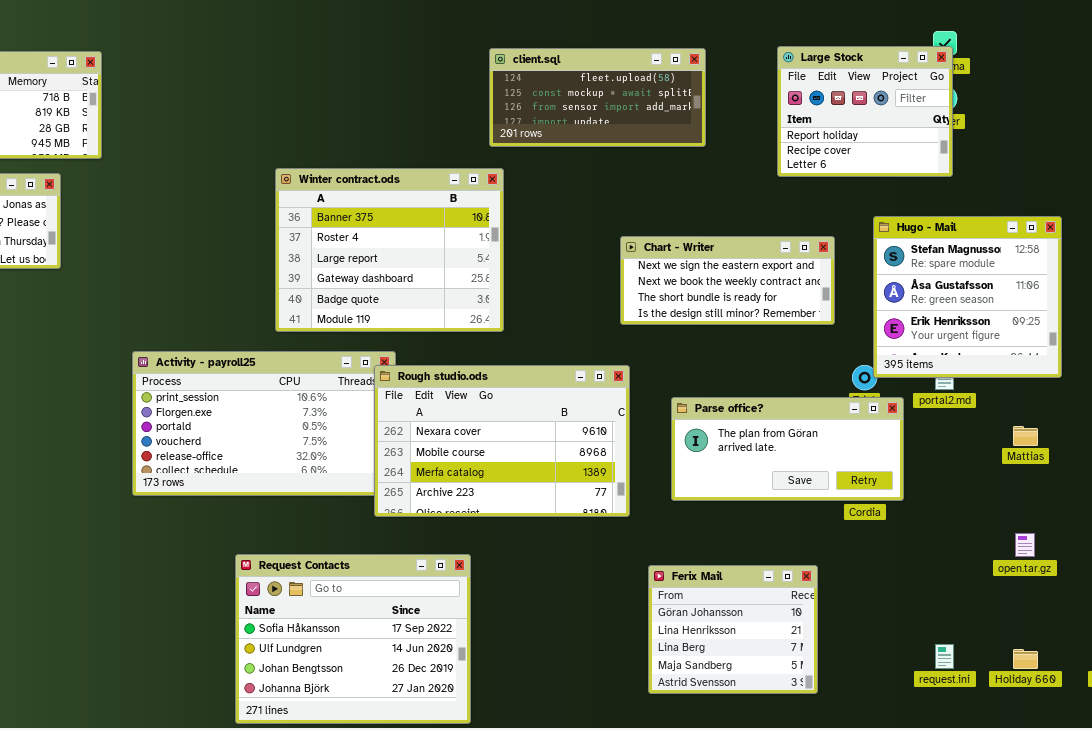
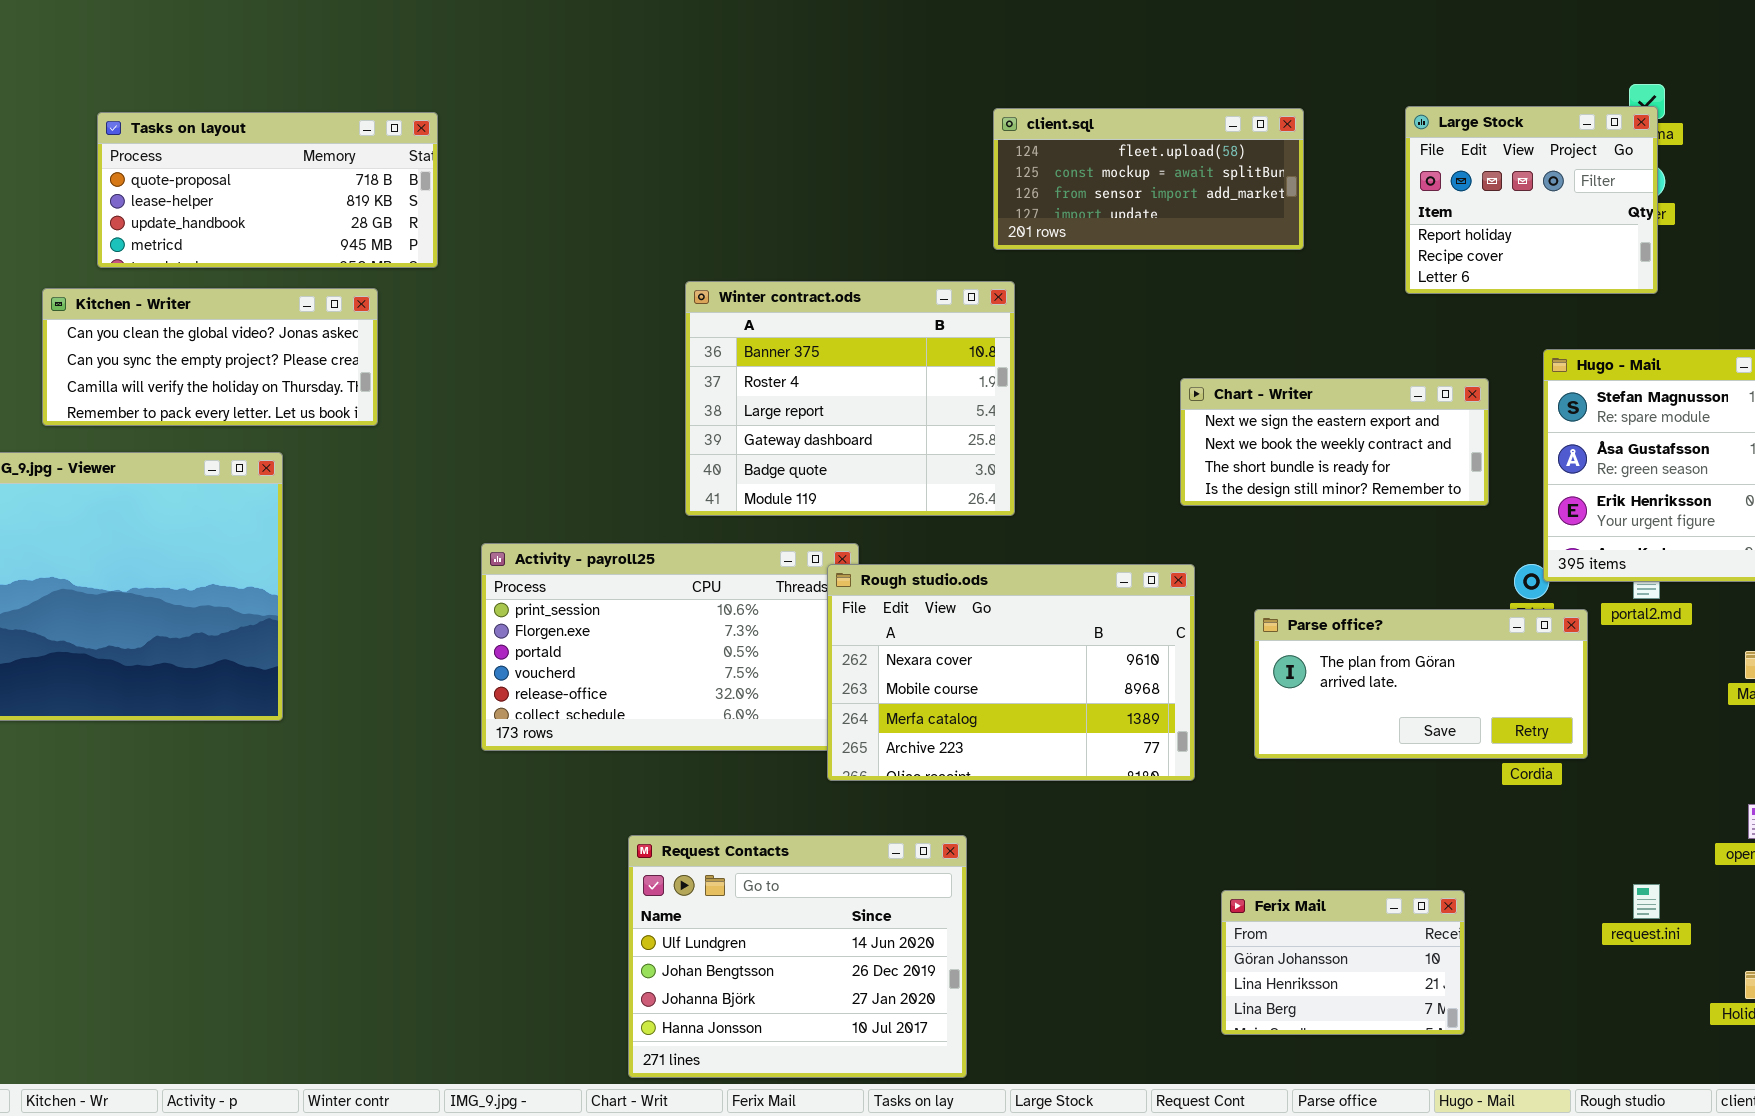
Request Contacts: [235,554,471,724] -> [628,835,967,1078], scrolled down 1 row
Ferix Mail: [648,565,818,694] -> [1221,890,1465,1035], resized
request.ini: [935,644,954,669] -> [1633,884,1660,919], moved

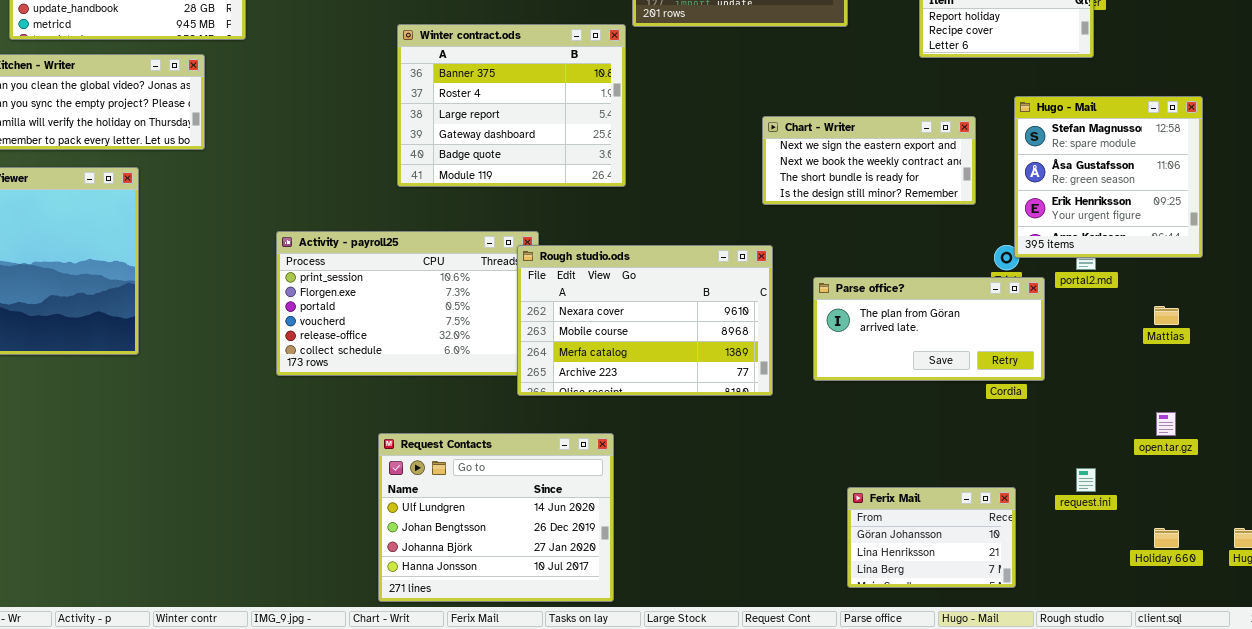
Winter contract.ods: [685,281,1015,516] -> [397,24,626,187], moved
Ferix Mail: [1221,890,1465,1035] -> [847,487,1016,588], moved

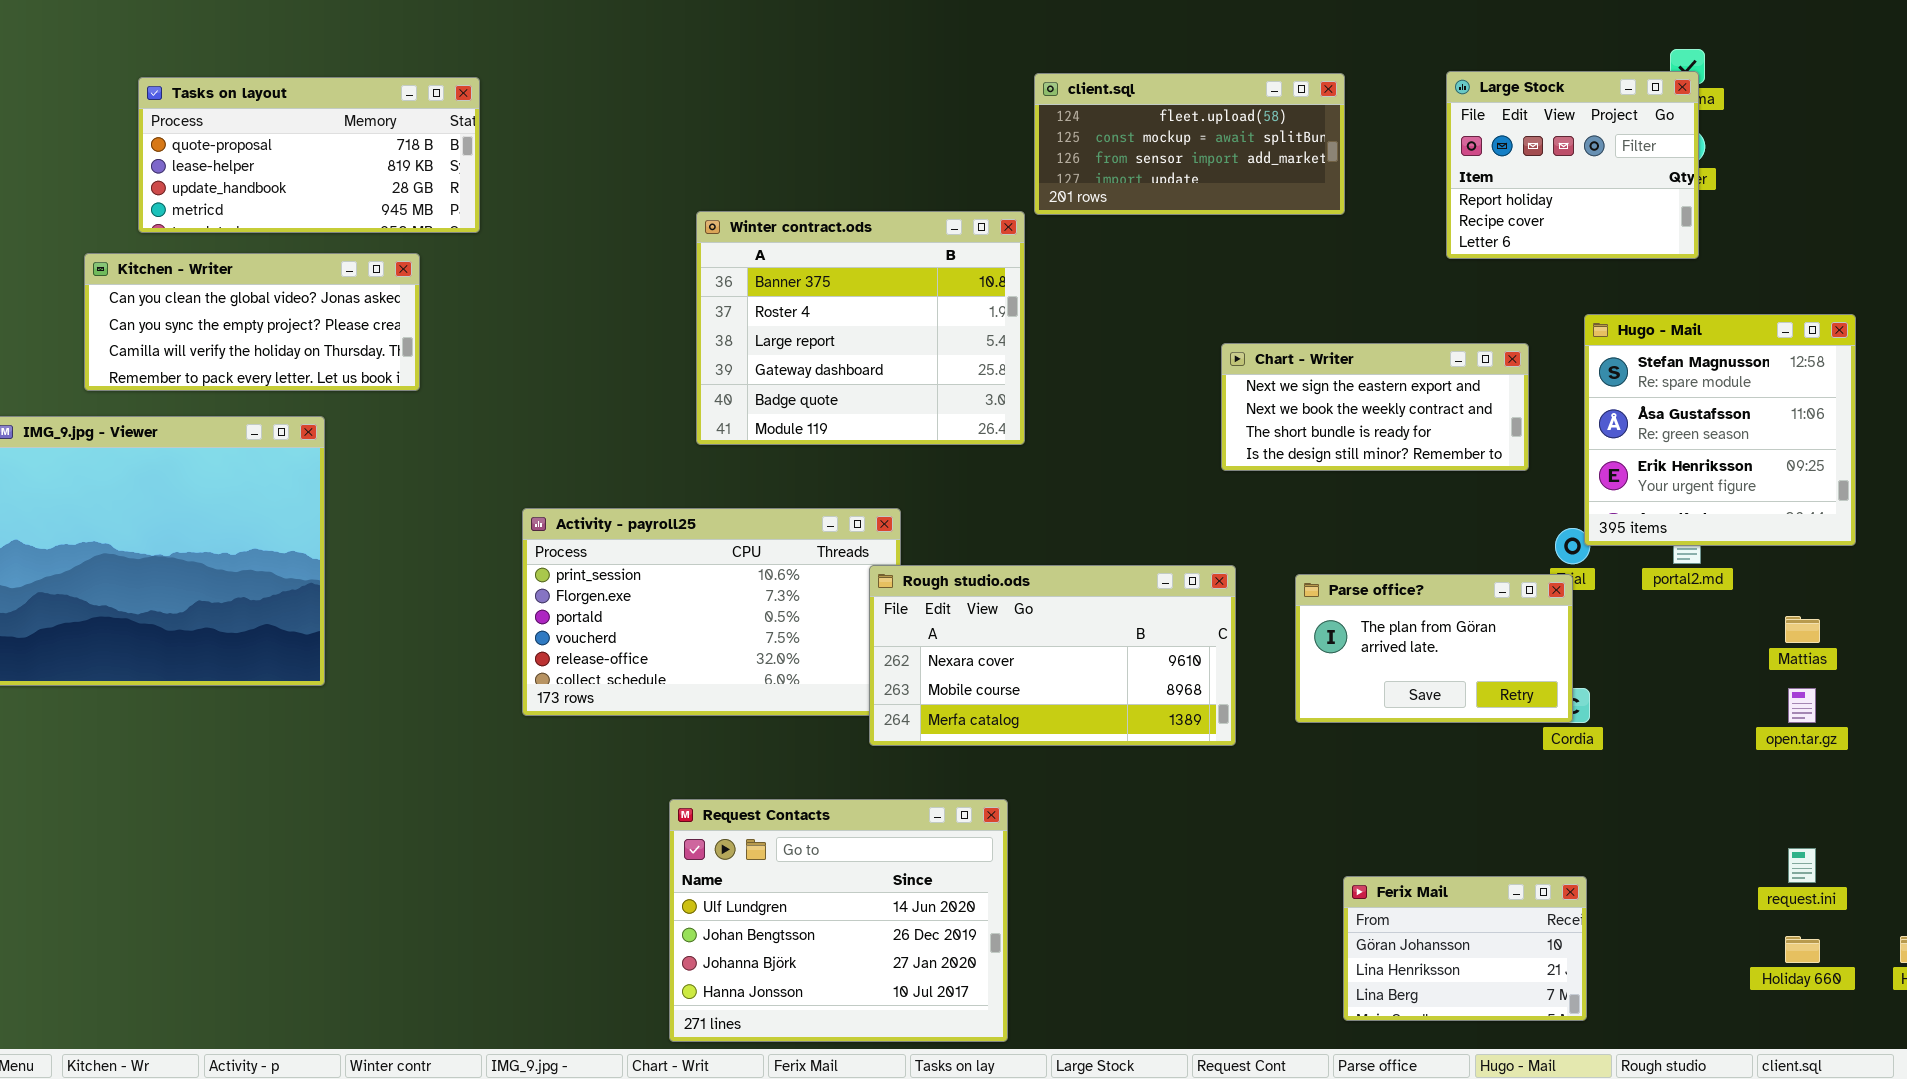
Rough studio.ods: [517,245,773,396] -> [869,565,1236,746], resized
Parse office?: [813,277,1045,381] -> [1295,574,1573,723], resized
open.tar.gz: [1156,412,1176,436] -> [1788,688,1816,723], moved
request.ini: [1076,468,1096,492] -> [1788,848,1816,883], moved

